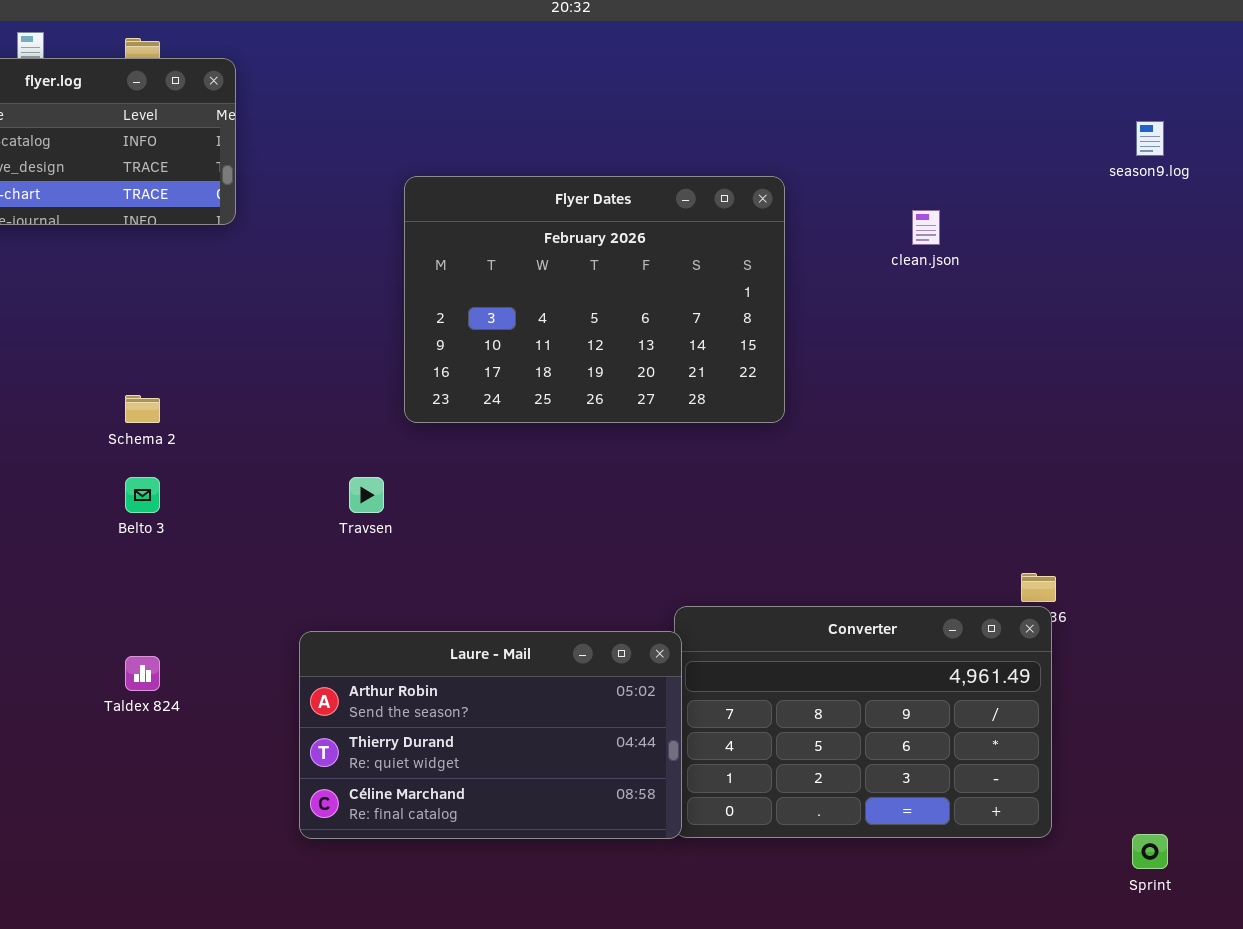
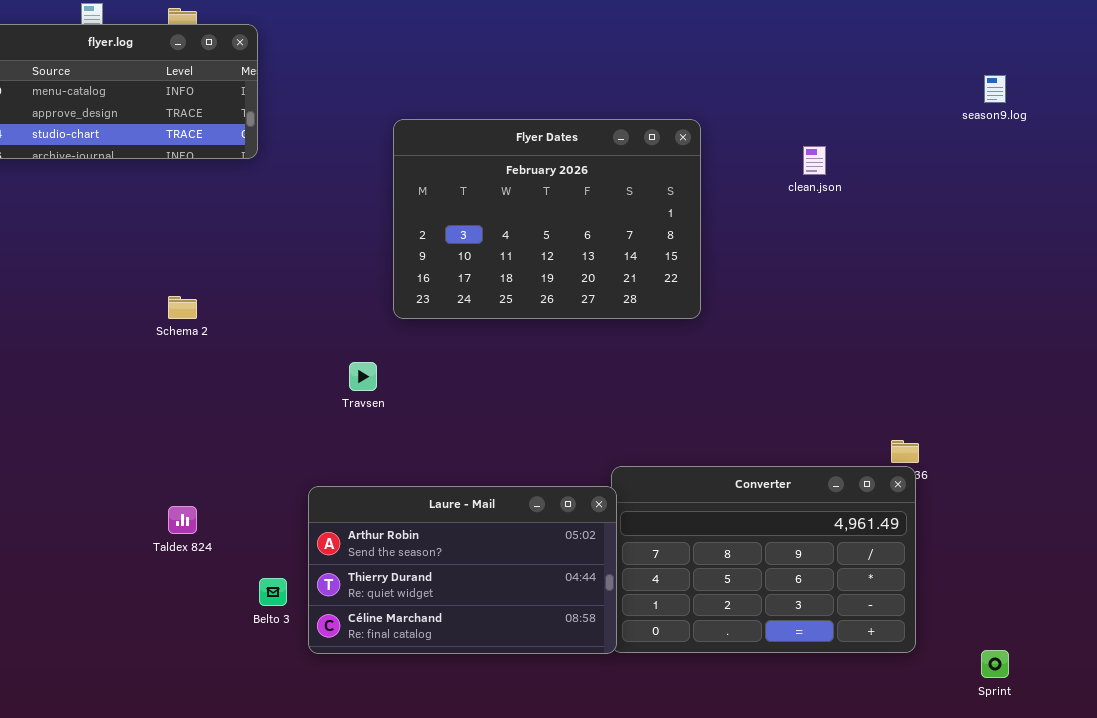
Belto 3: [125,477,160,513] -> [259,578,287,606], moved

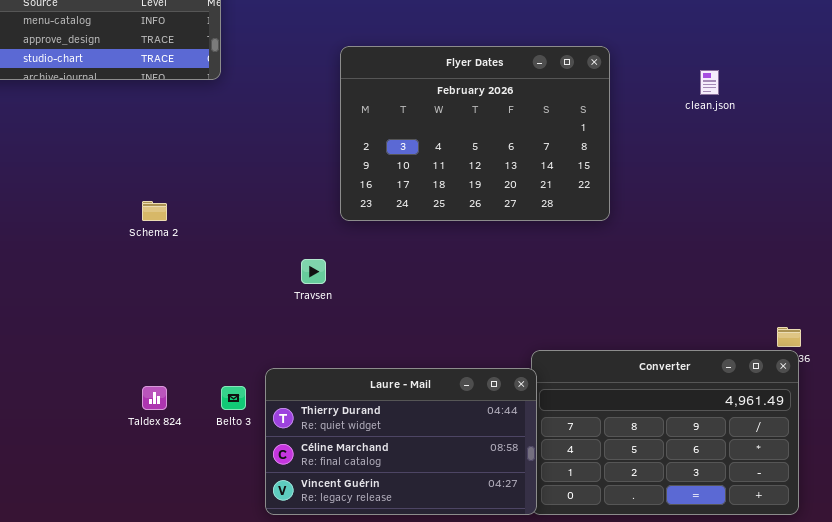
Laure - Mail: [308,486,617,654] -> [265,368,537,515], scrolled down 1 row
Belto 3: [259,578,287,606] -> [221,386,246,410], moved

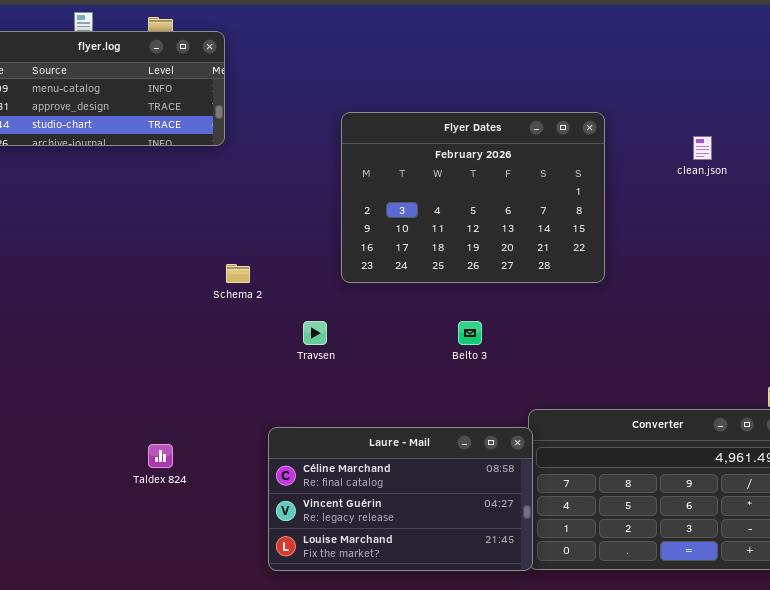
Schema 2: [142,201,167,221] -> [226,264,250,283], moved
Laure - Mail: [265,368,537,515] -> [268,427,533,571], scrolled down 1 row
Belto 3: [221,386,246,410] -> [458,321,482,345], moved

